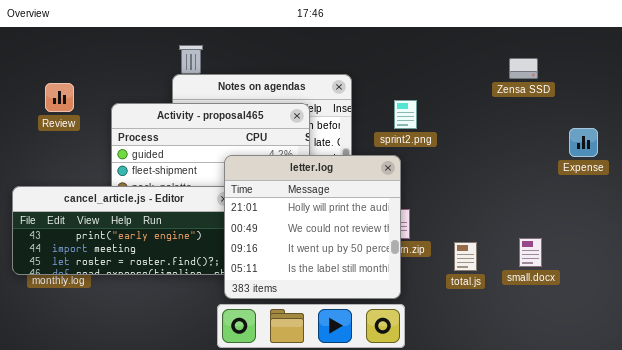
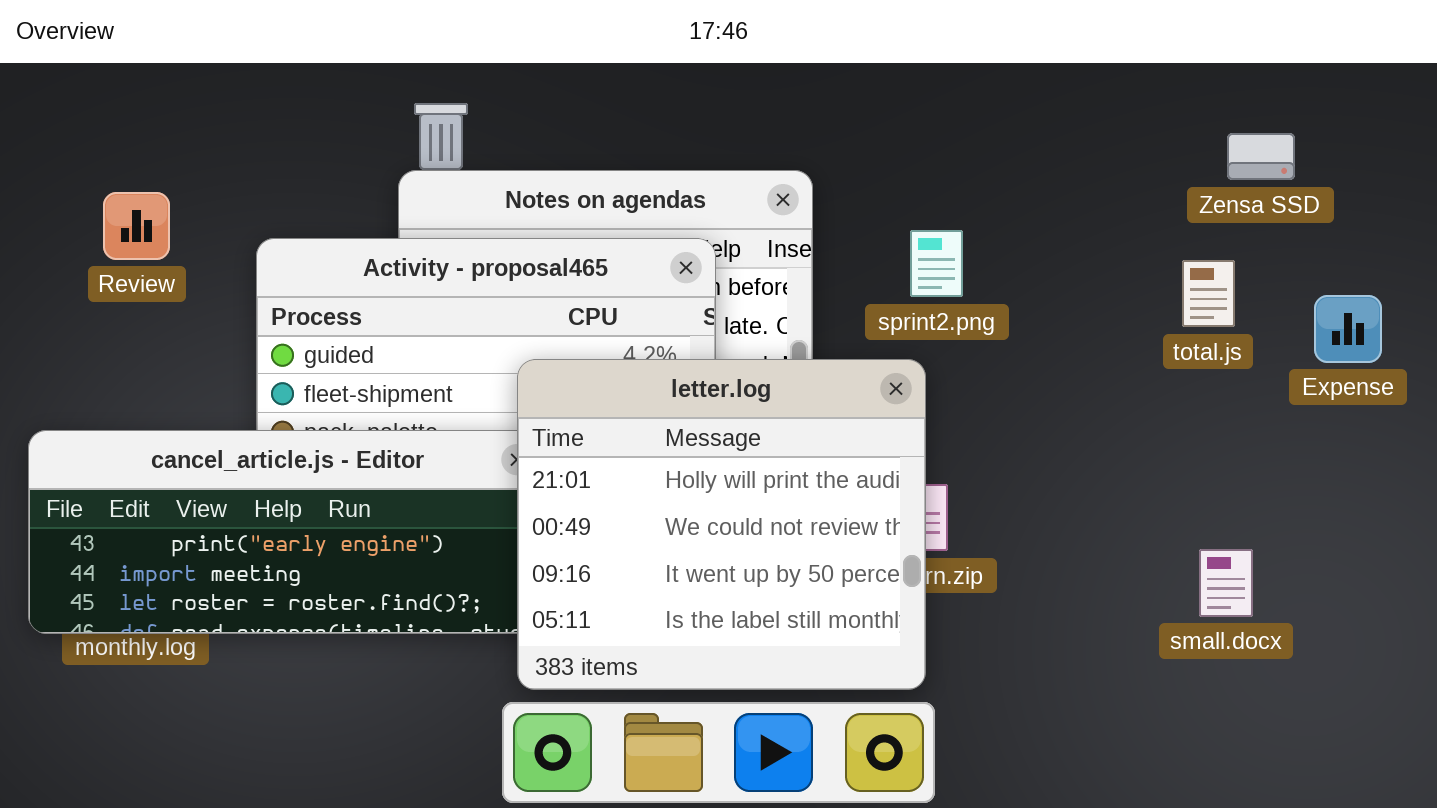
Zensa SSD: [509,58,538,79] -> [1227,133,1295,180], moved
total.js: [454,242,477,271] -> [1182,260,1235,327], moved

